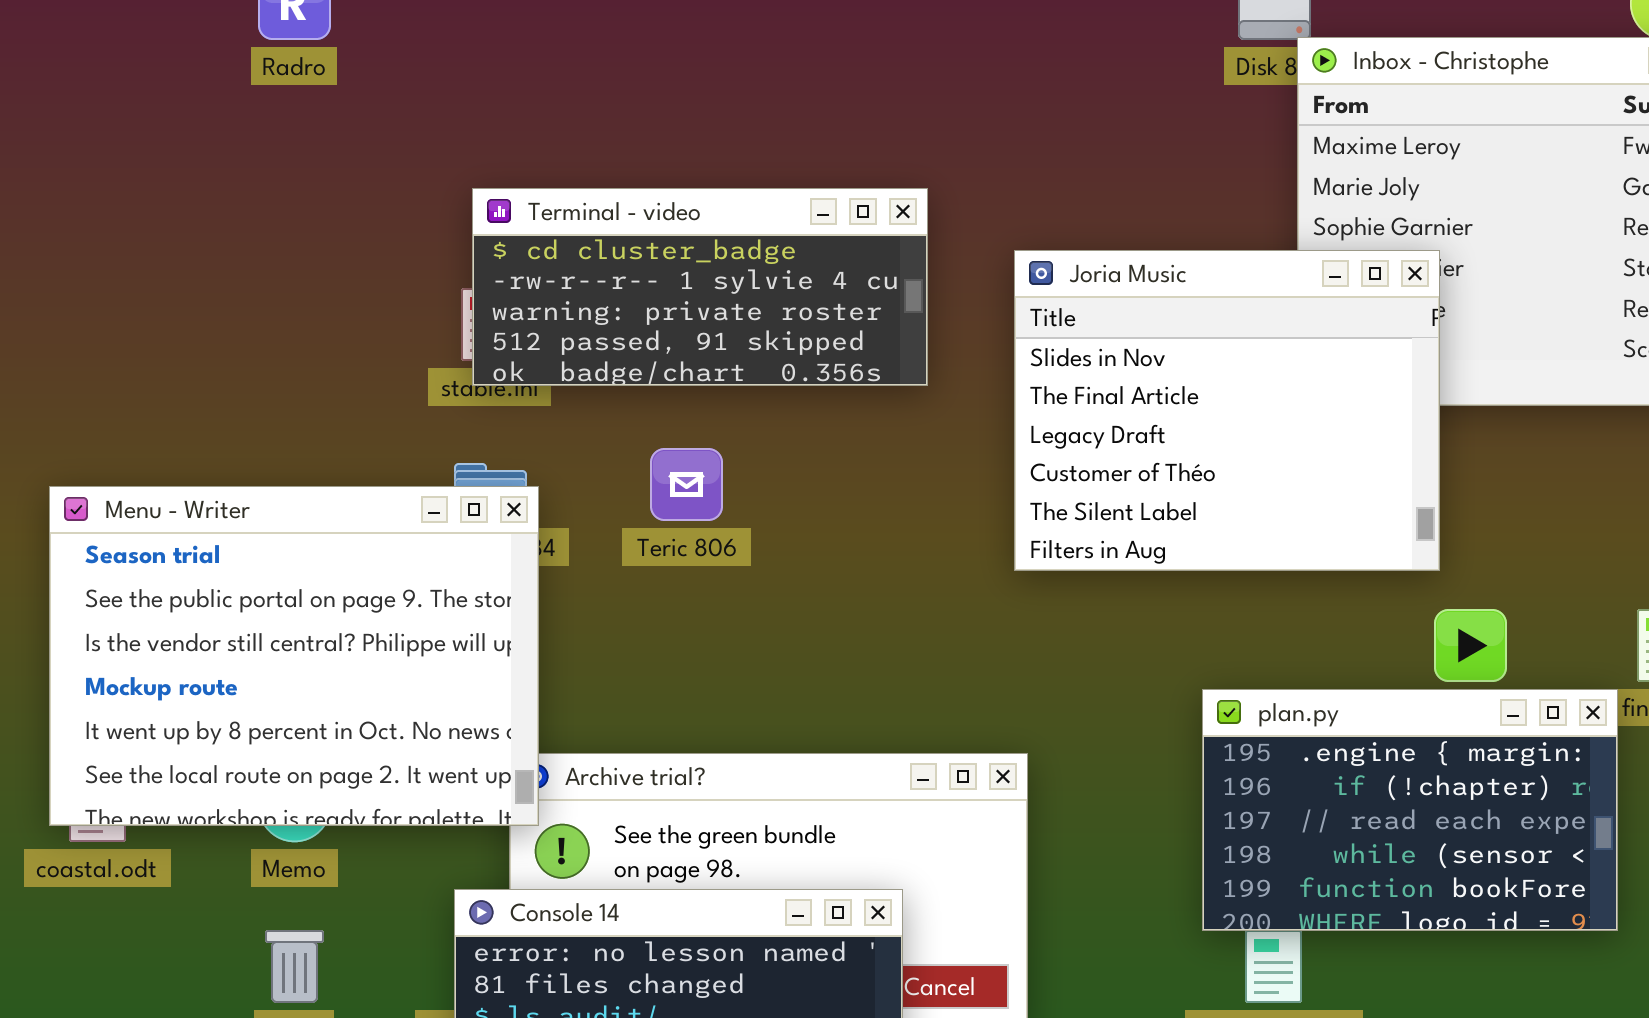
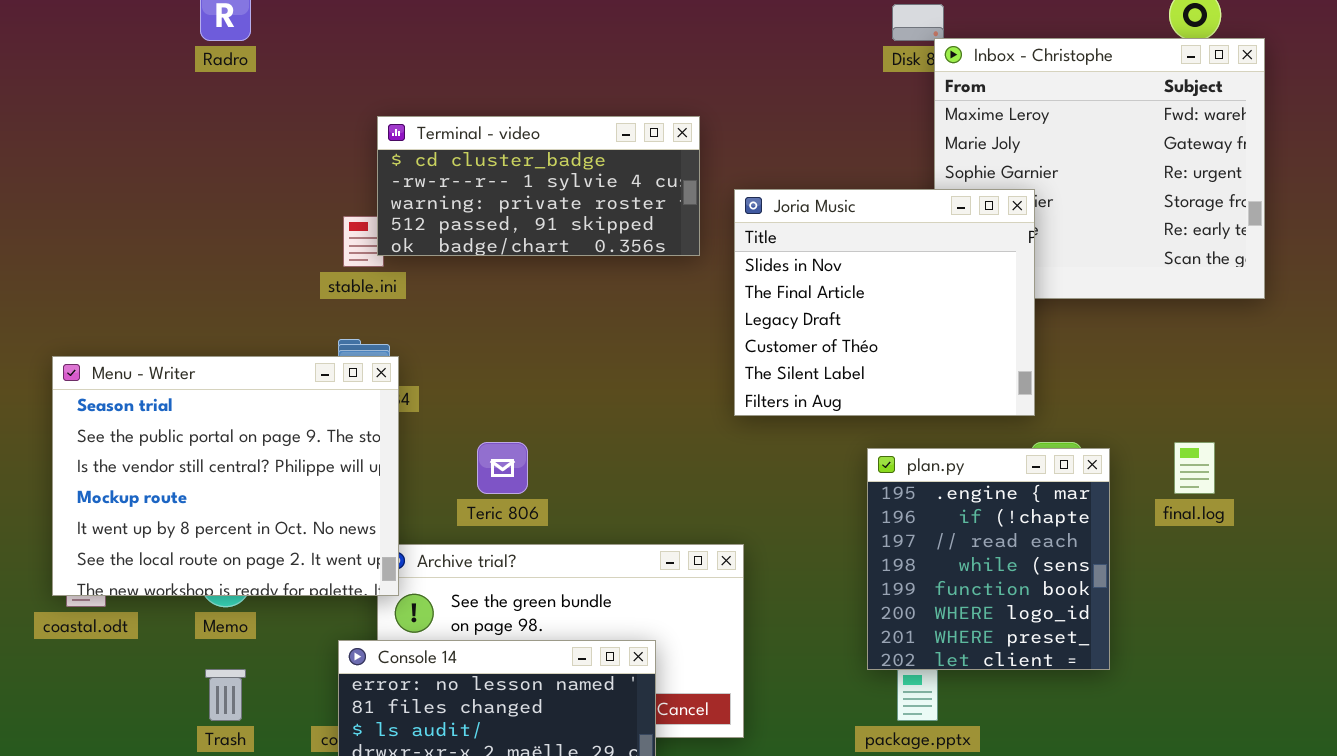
Terminal - video: [472,188,928,386] -> [377,116,700,256], moved
Teric 806: [650,448,723,521] -> [477,442,528,494], moved
plan.py: [1202,689,1618,931] -> [867,448,1110,670], resized

